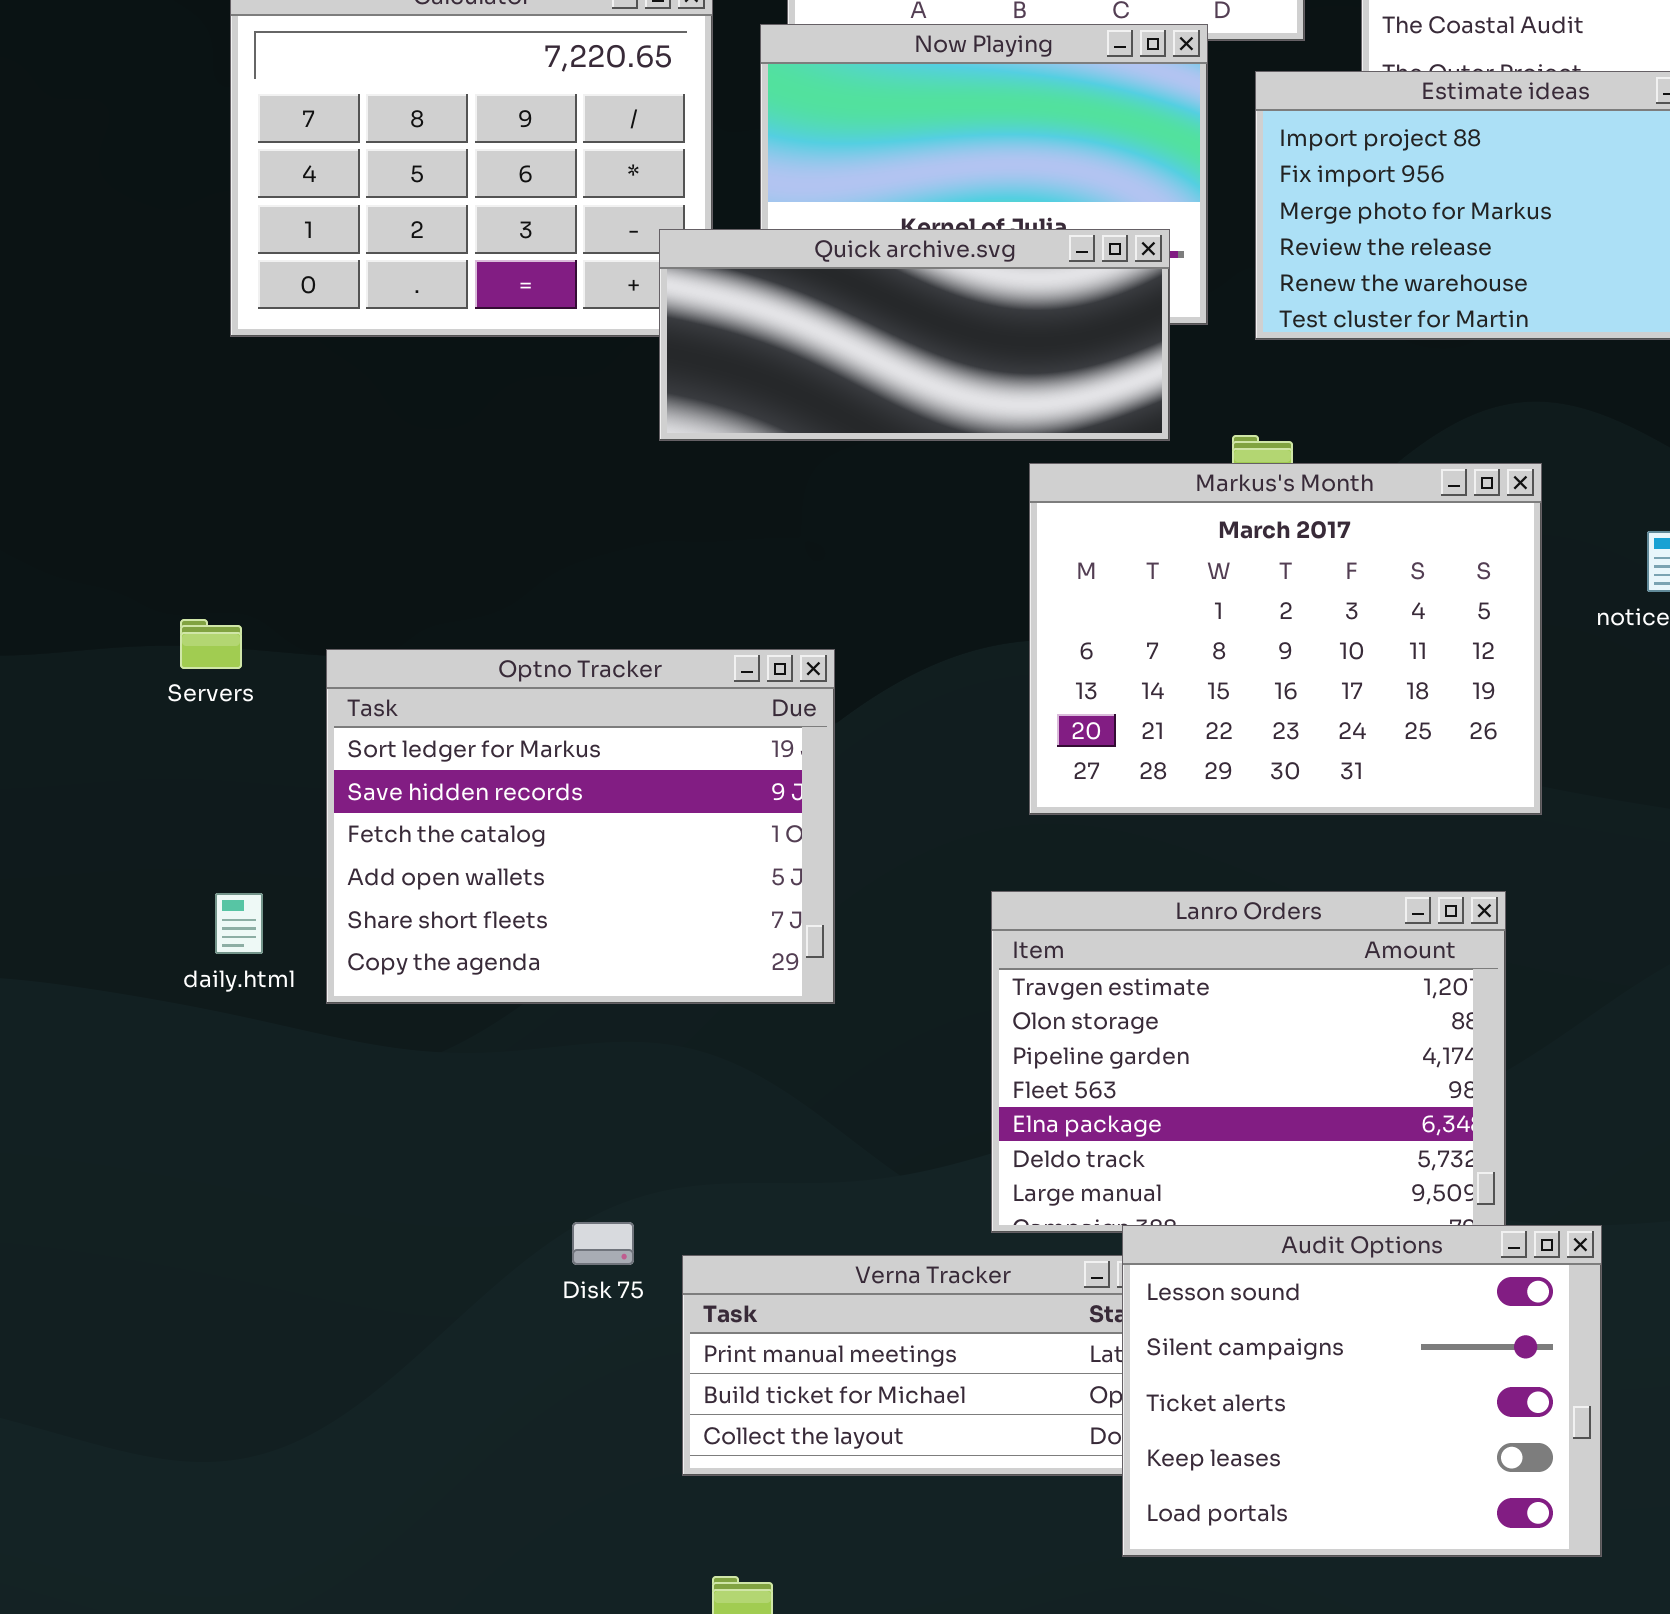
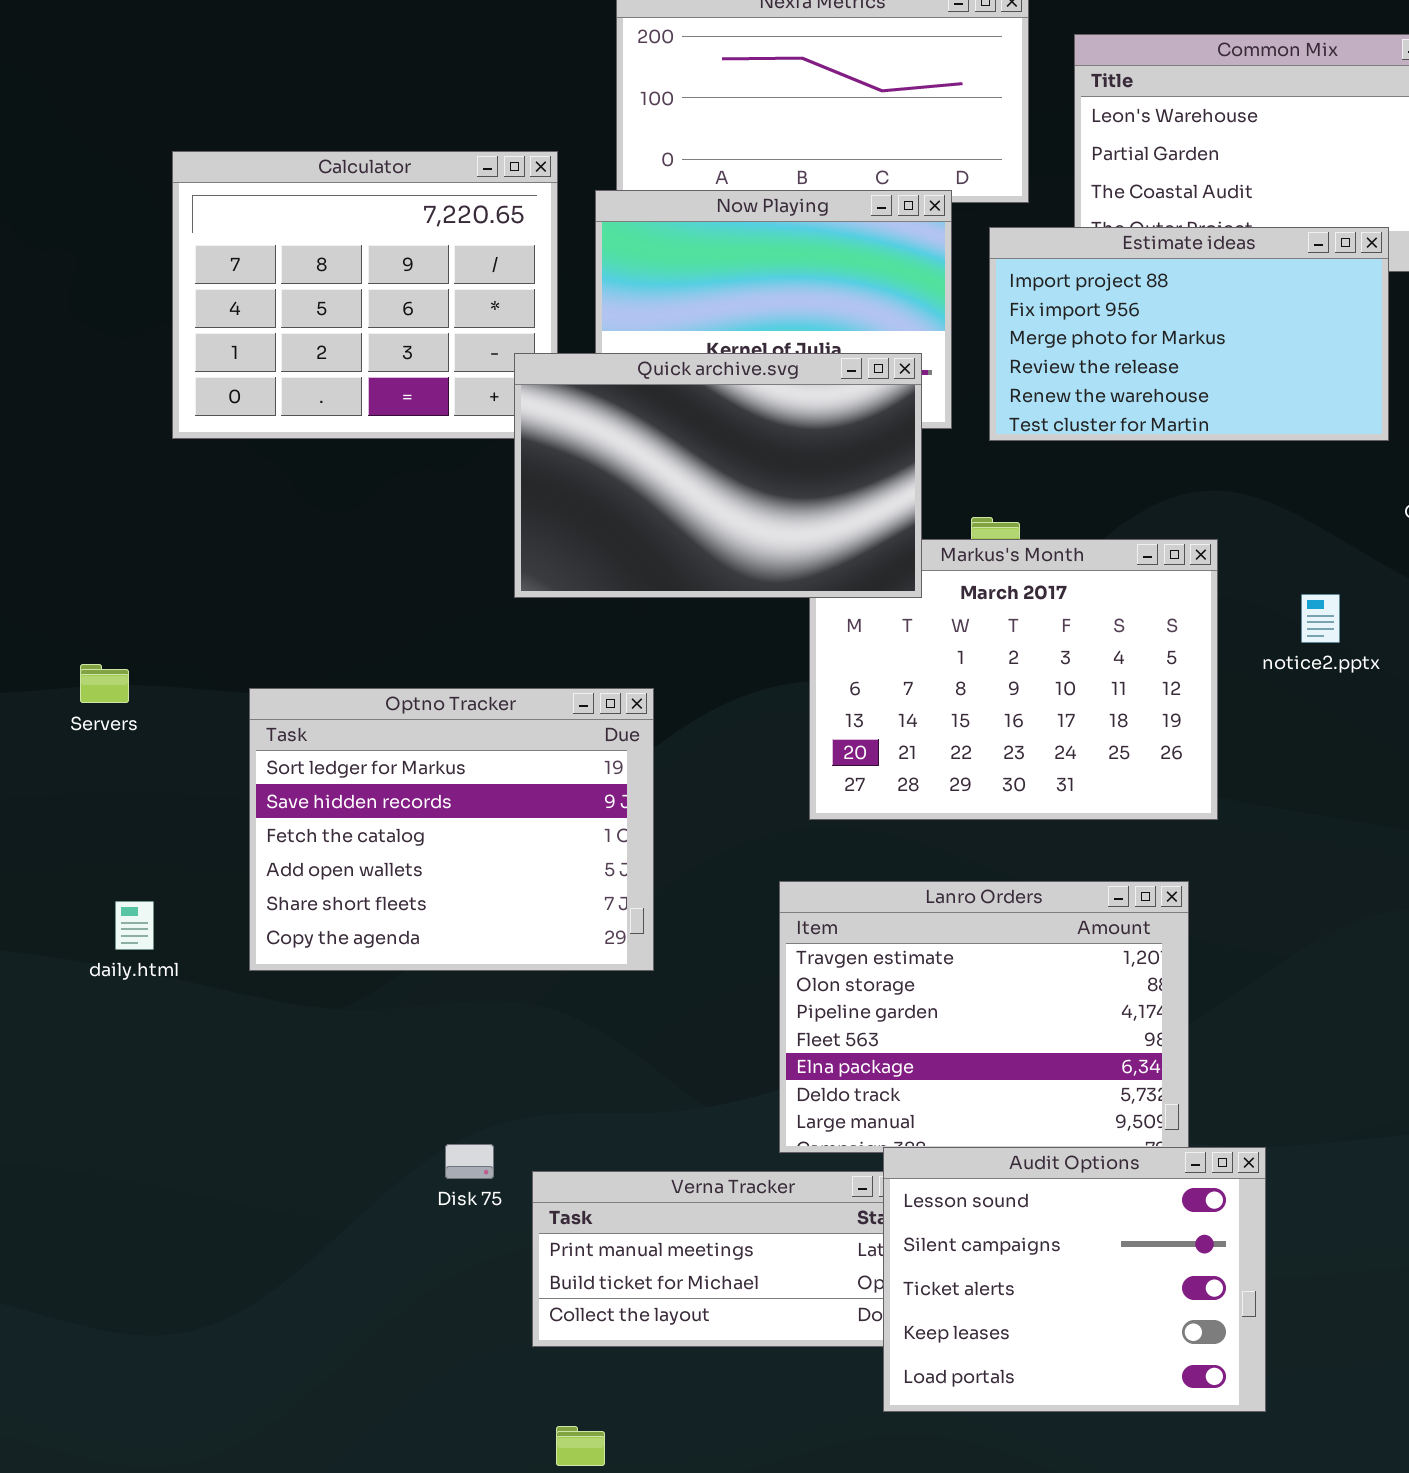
Quick archive.svg: [659,229,1170,441] -> [514,353,922,598], resized
Servers: [180,619,242,669] -> [80,664,129,703], moved
daily.html: [215,893,263,954] -> [115,901,154,950], moved

